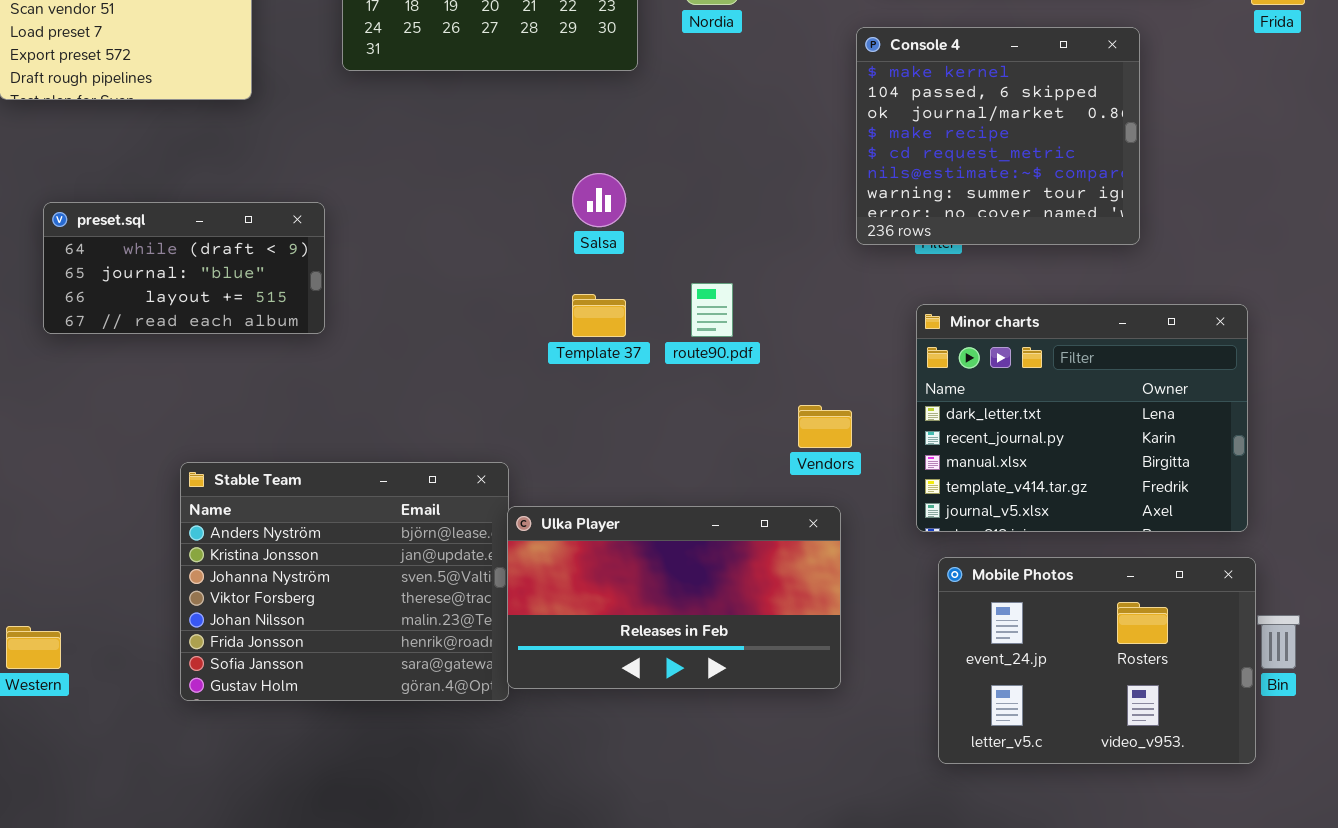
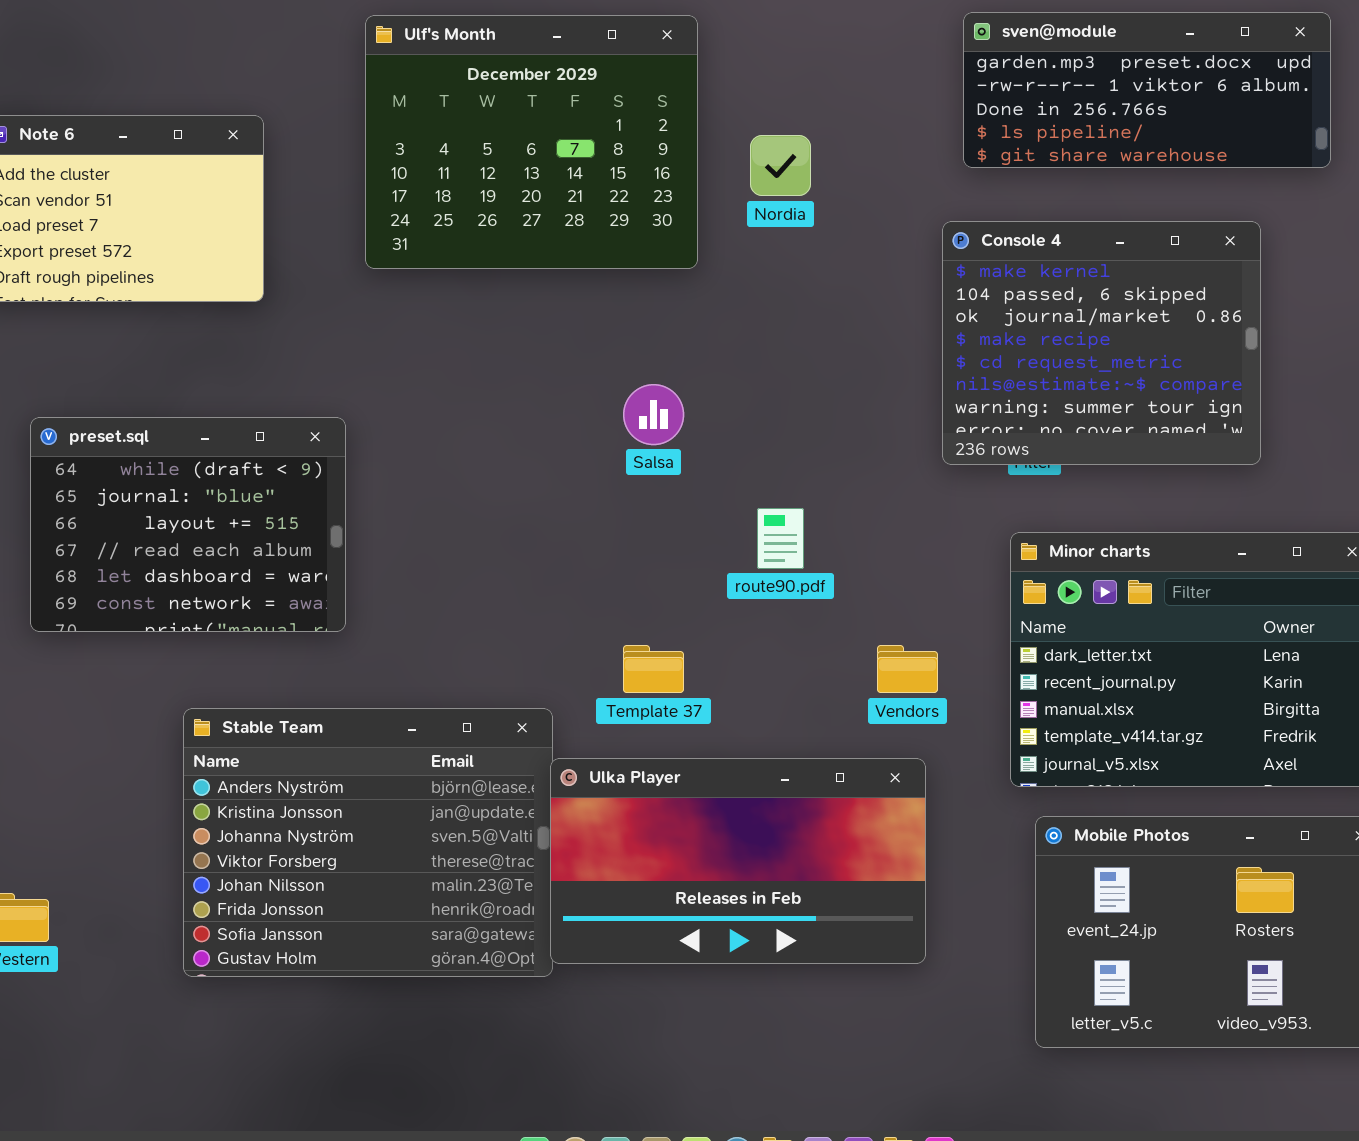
preset.sql: [43,202,325,334] -> [30,417,346,632], resized
Template 37: [572,294,626,337] -> [623,645,684,693], moved

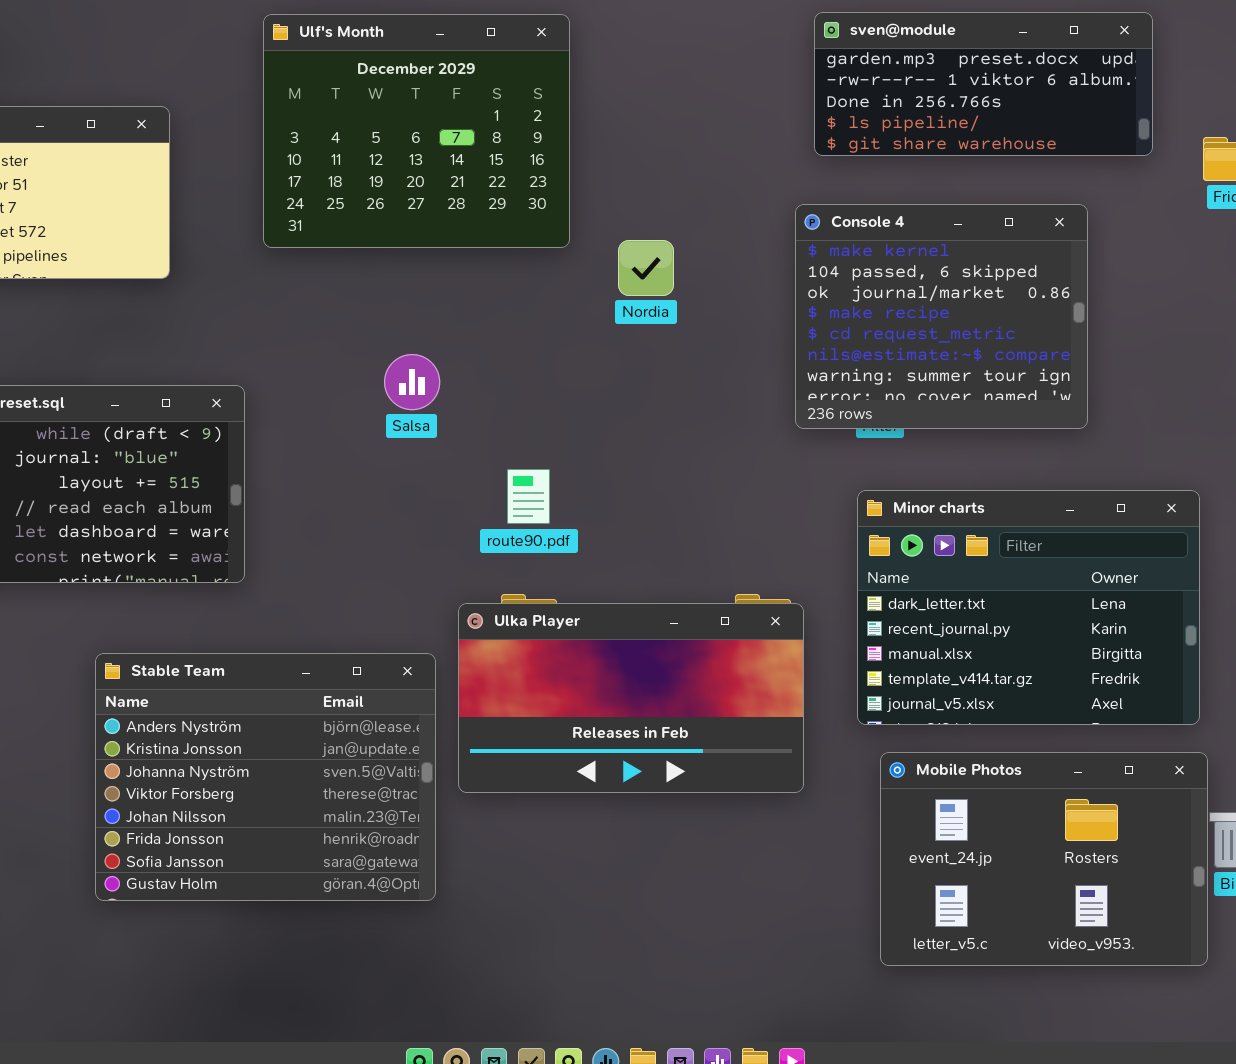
Nordia: [750,135,811,196] -> [618,240,674,296], moved
Salsa: [623,384,684,445] -> [384,354,440,410], moved
route90.pdf: [757,508,804,569] -> [507,469,550,524], moved
Ulka Player: [550,758,926,964] -> [458,603,804,793], moved

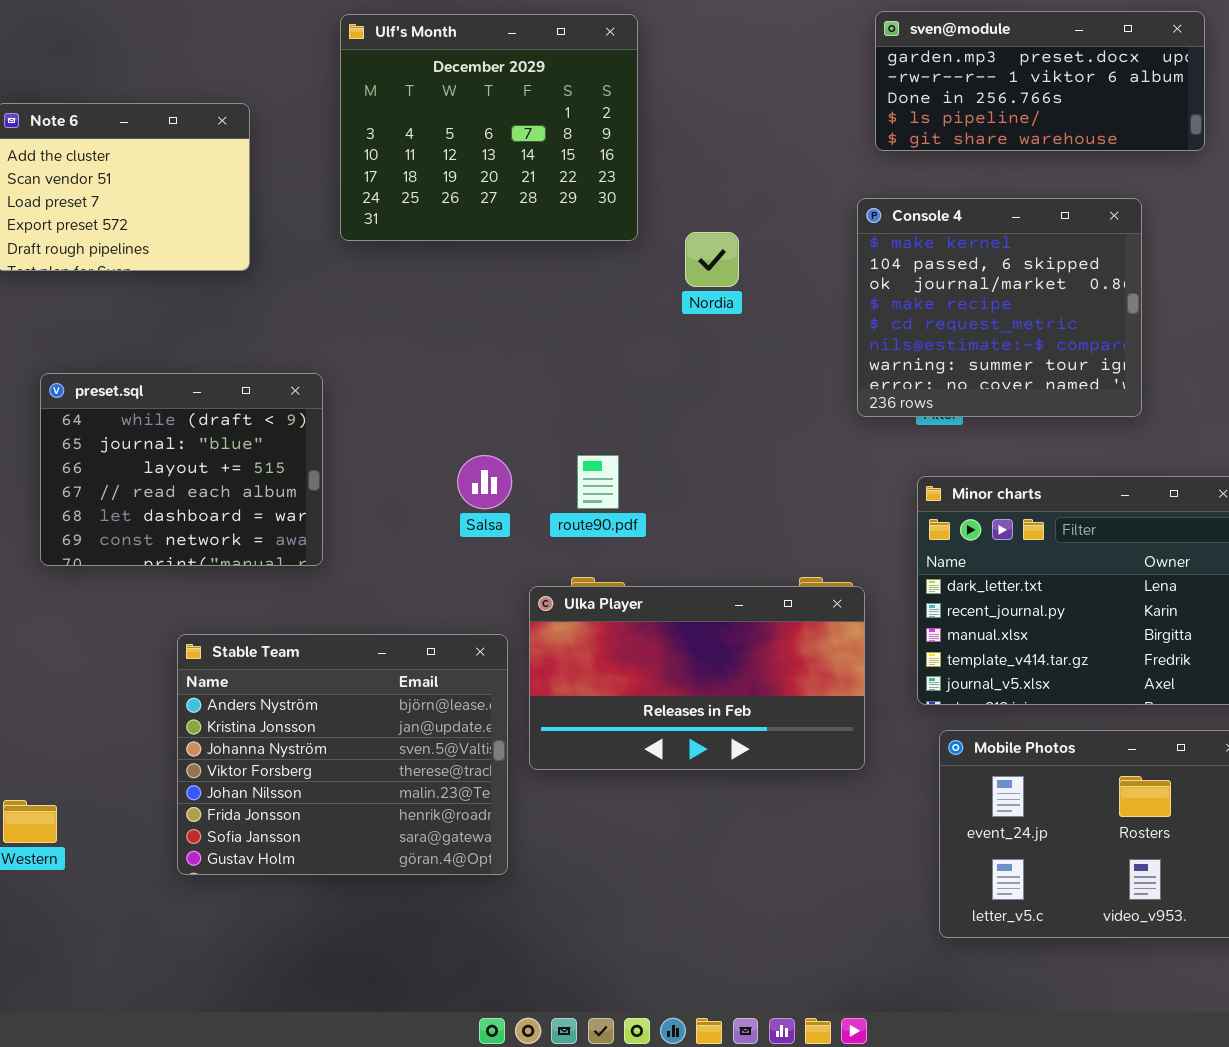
Salsa: [384,354,440,410] -> [457,455,512,509], moved

